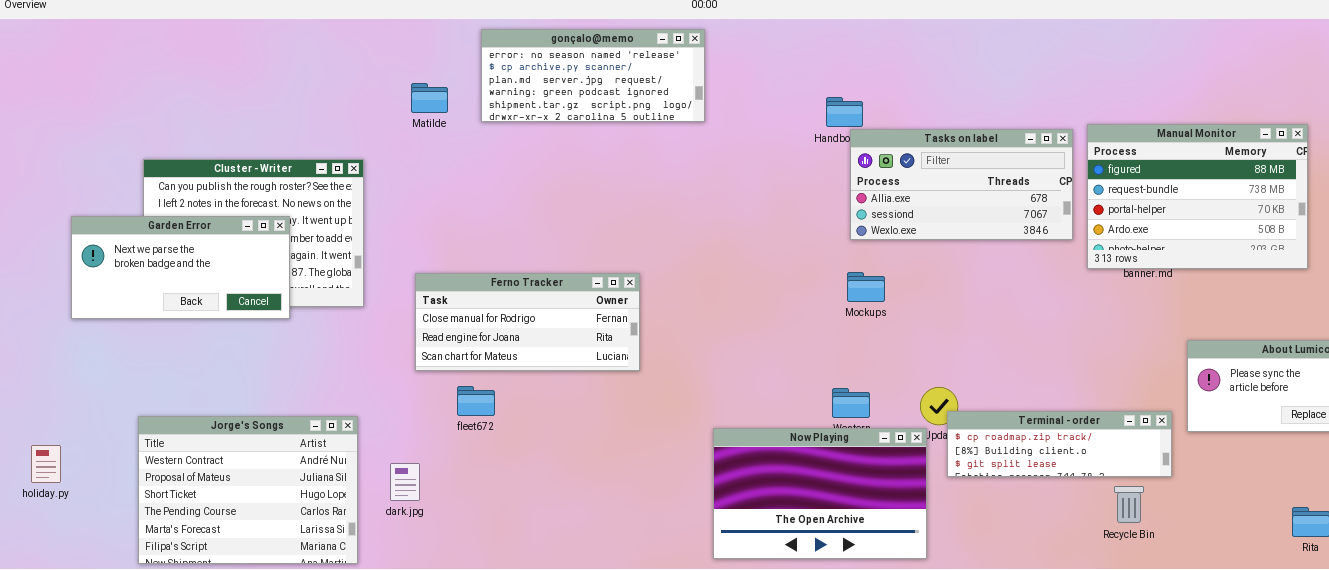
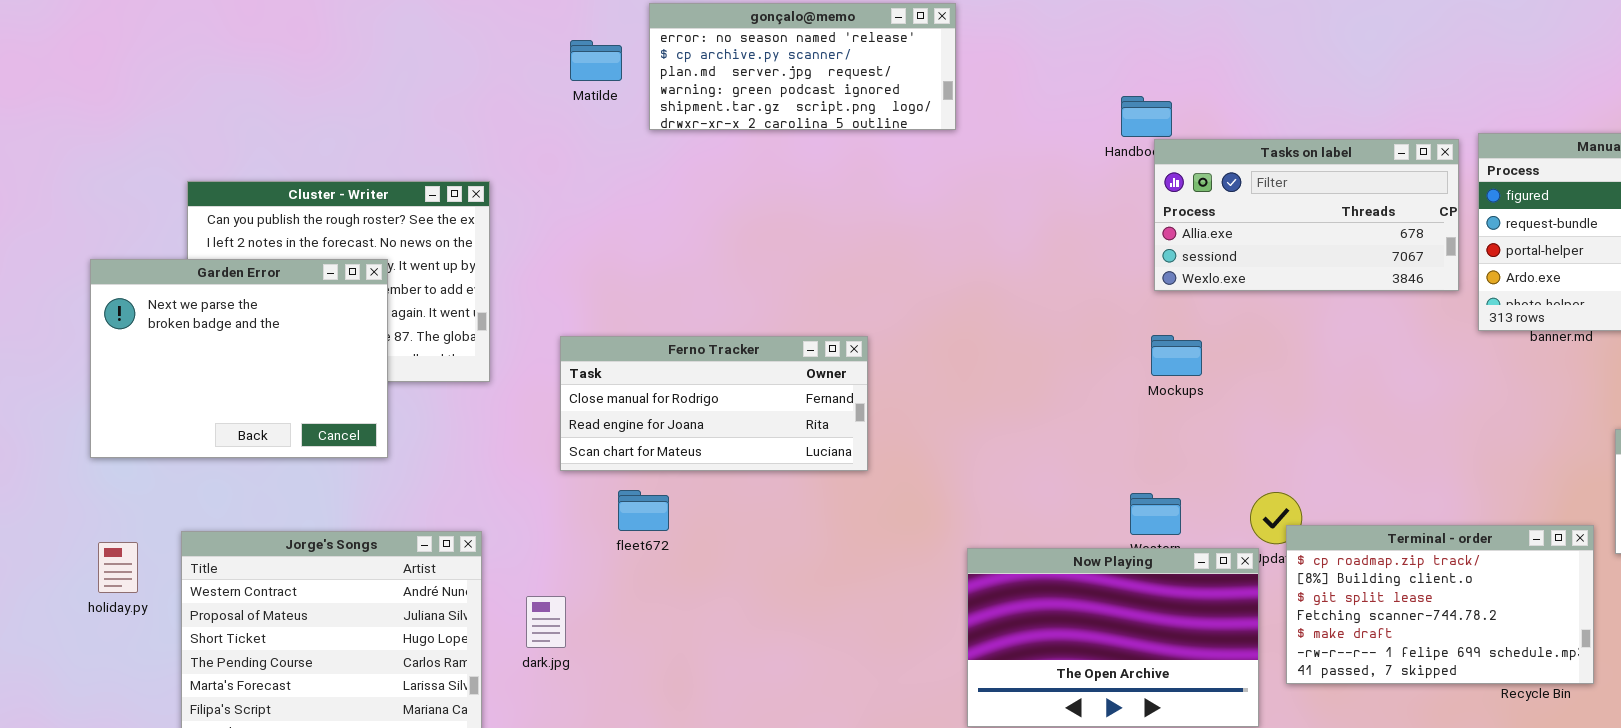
Matilde: [411,83,448,113] -> [570,40,622,81], moved
Garden Error: [71,216,290,319] -> [90,259,388,458], resized
Terminal - order: [947,411,1172,477] -> [1286,525,1594,684], resized
holiday.py: [31,445,61,483] -> [98,542,138,593], moved

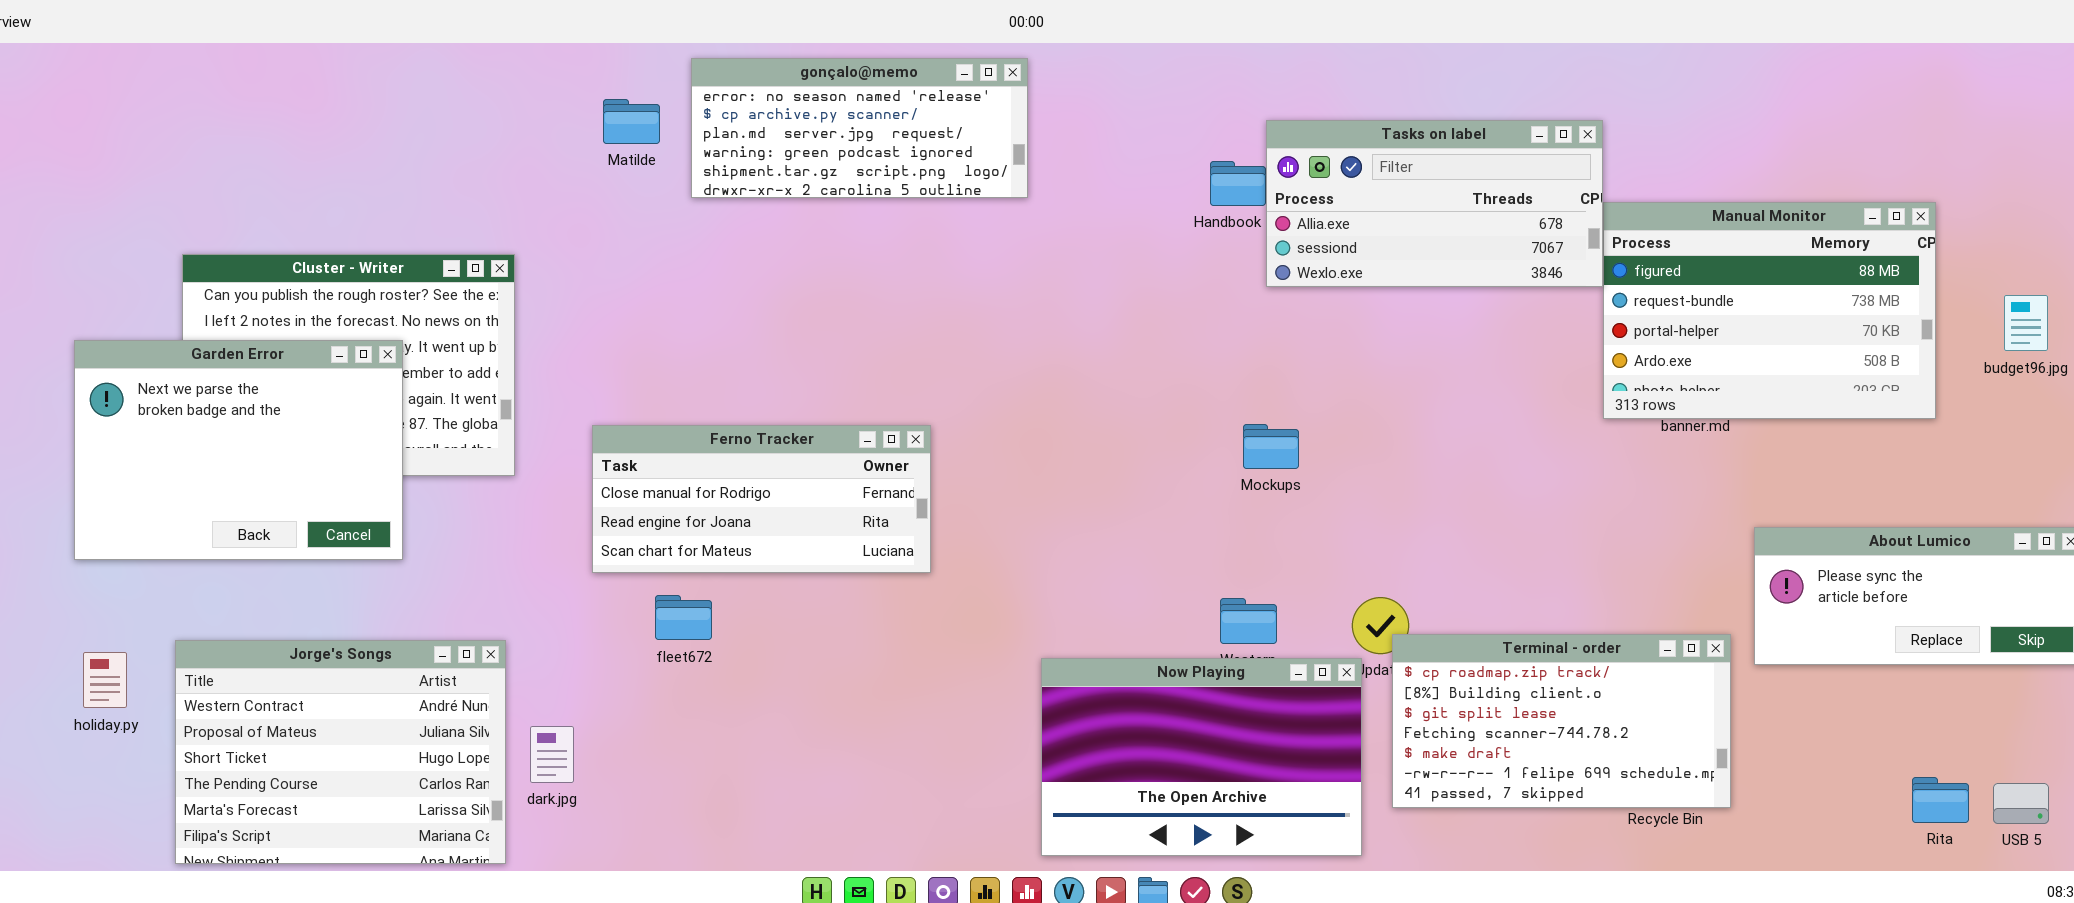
Tasks on label: [1154,139,1459,291] -> [1266,120,1603,287], moved
dark.jpg: [526,596,566,648] -> [530,726,574,783], moved

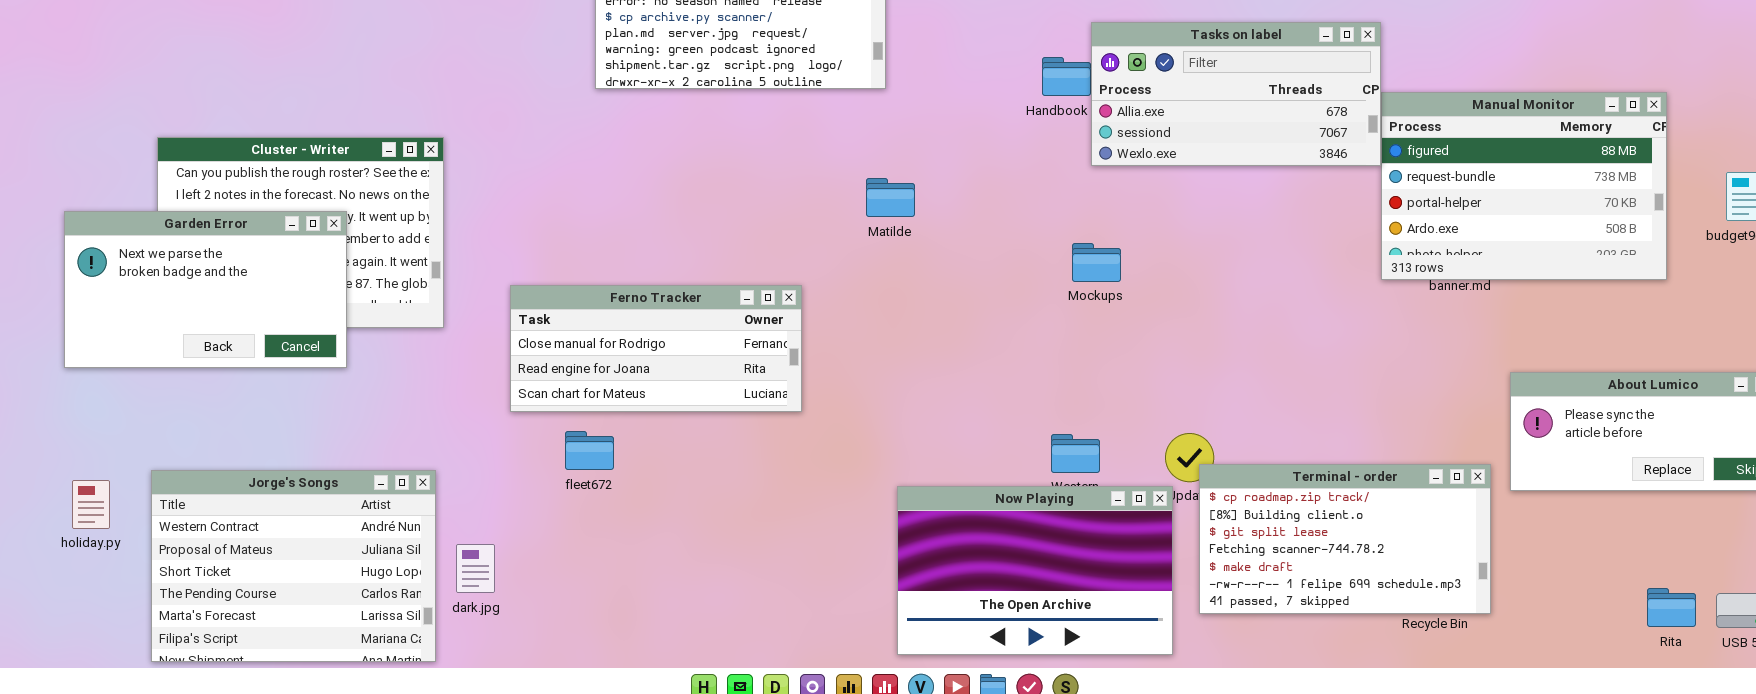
Matilde: [603,99,660,144] -> [866,178,915,217], moved
Garden Error: [74,340,403,560] -> [64,211,347,368], resized
Mockups: [1243,424,1299,469] -> [1072,243,1121,282], moved

